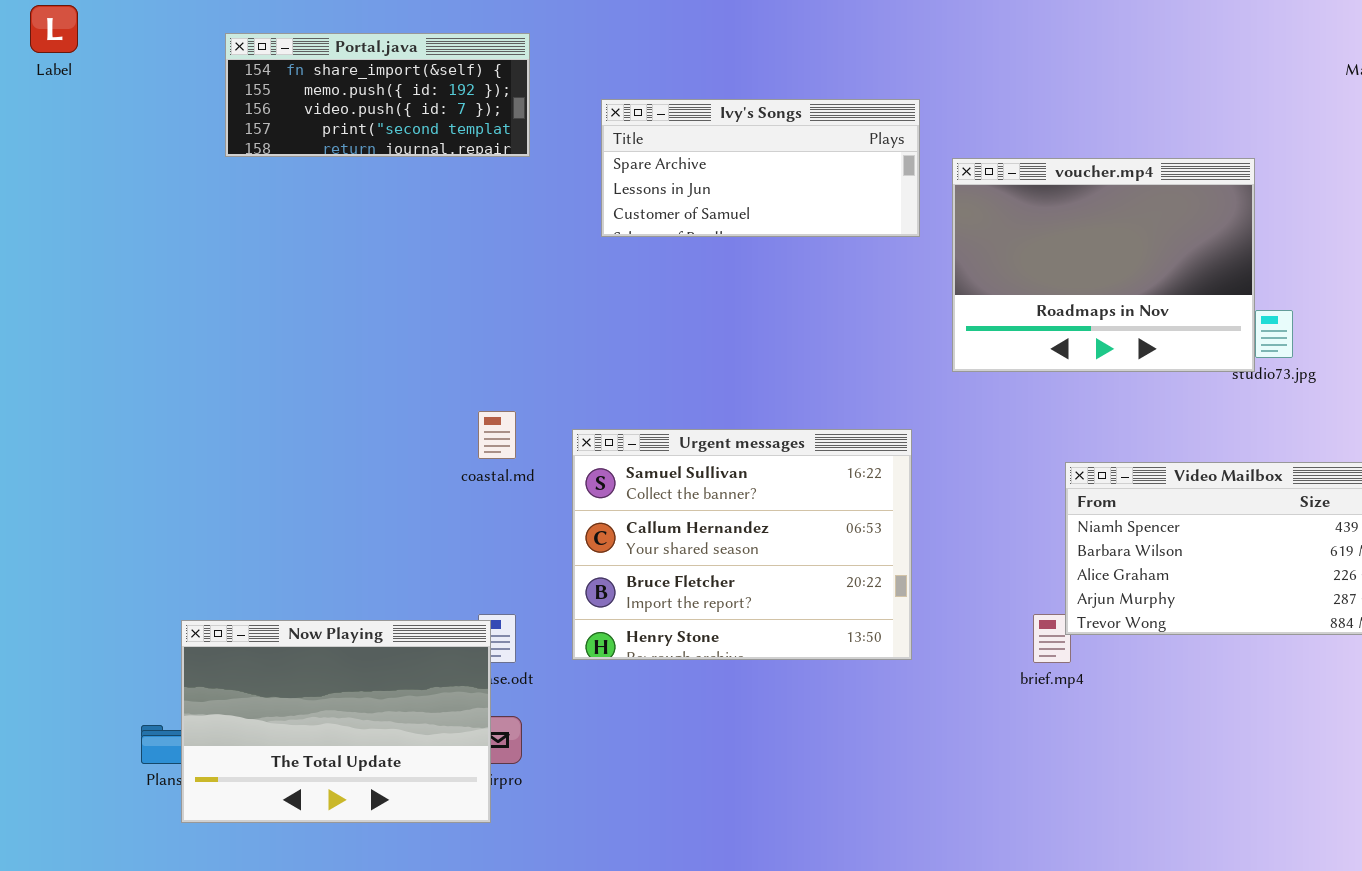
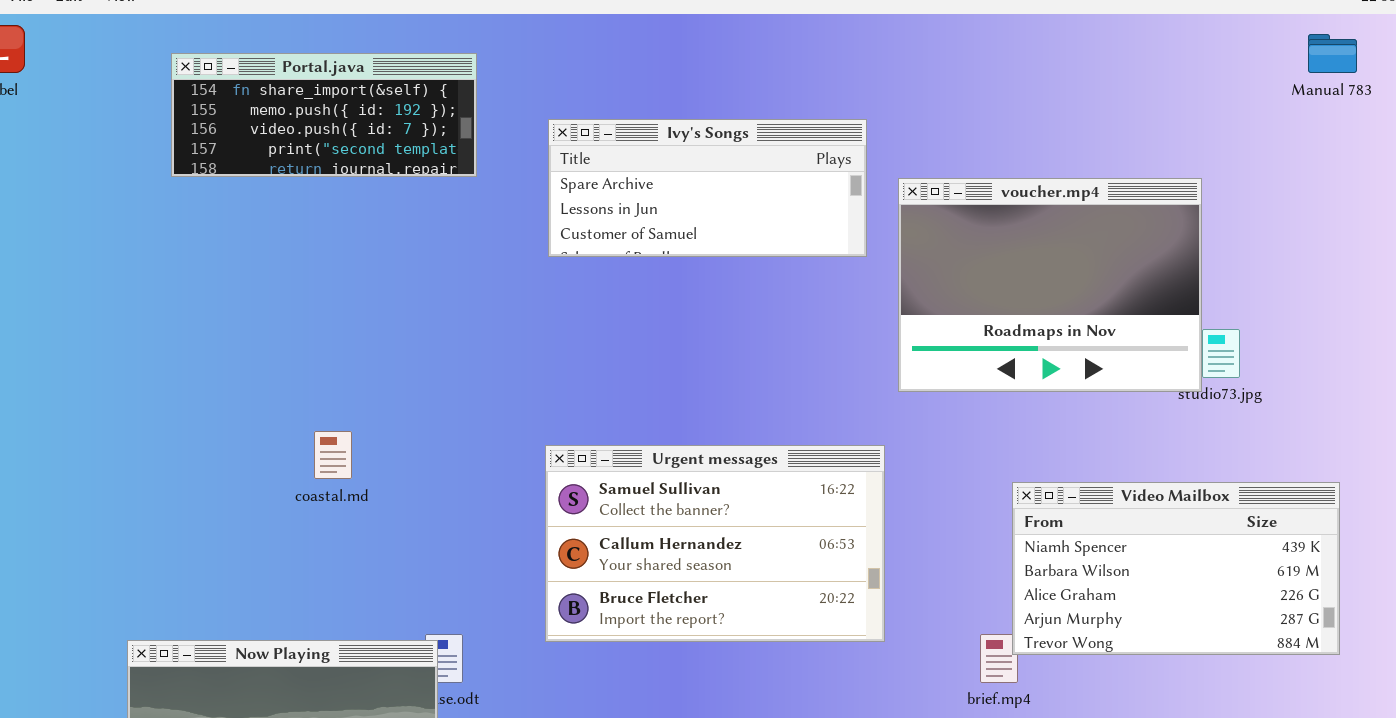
coastal.md: [478,411,516,459] -> [314,431,352,479], moved
Urgent messages: [572,429,912,660] -> [545,445,885,642], moved, resized

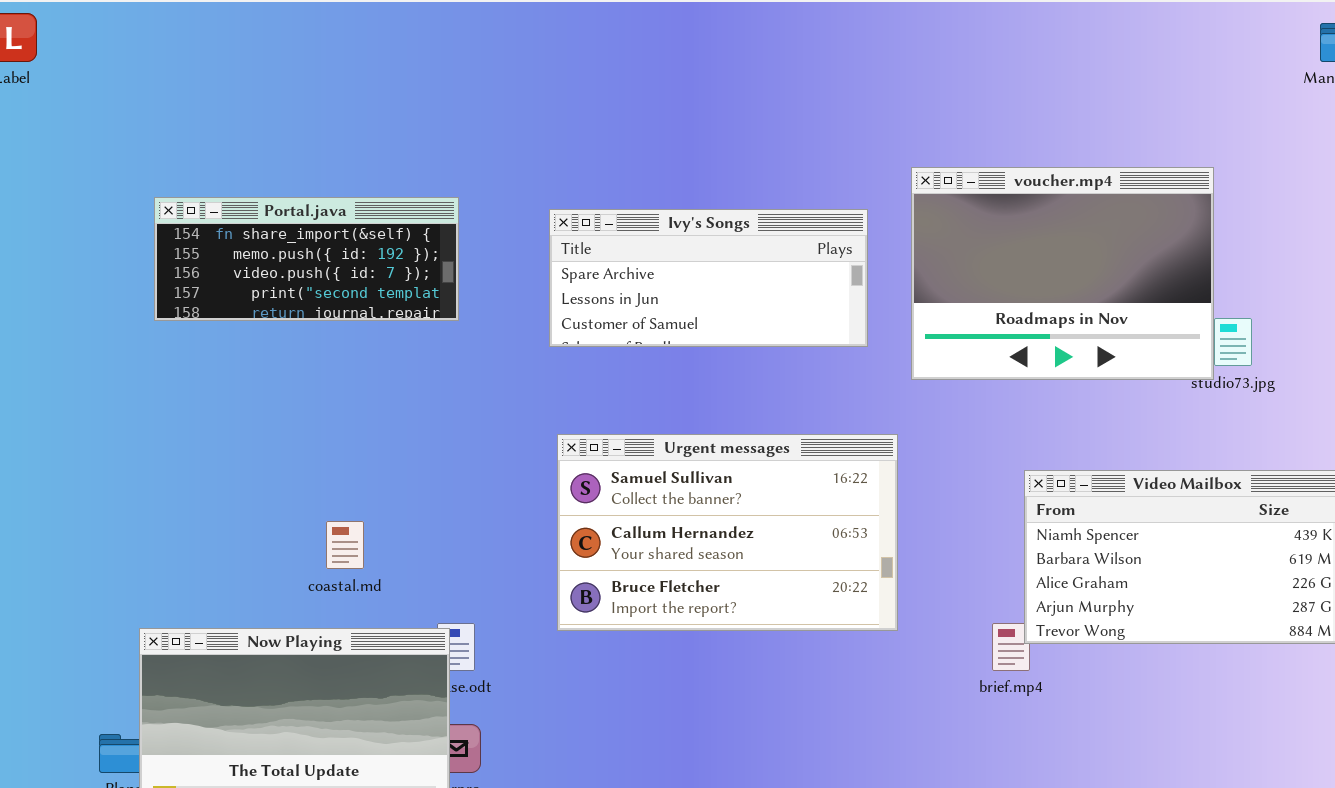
Portal.java: [171,53,477,177] -> [154,197,459,321], moved
Ivy's Songs: [548,119,867,257] -> [549,209,868,347], moved
coastal.md: [314,431,352,479] -> [326,521,364,569], moved

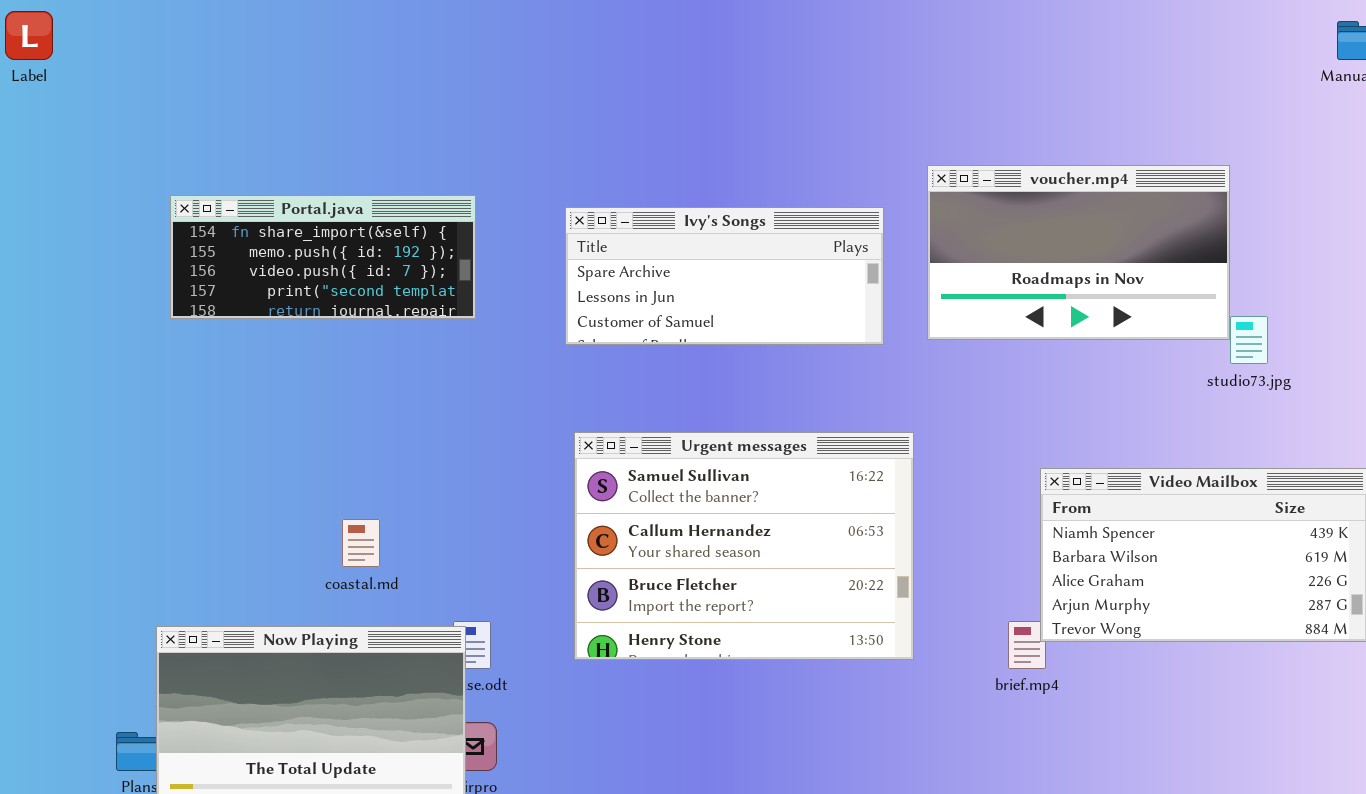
voucher.mp4: [911,167,1214,380] -> [927,165,1230,340], resized
Urgent messages: [557,434,898,631] -> [574,432,914,660], resized

